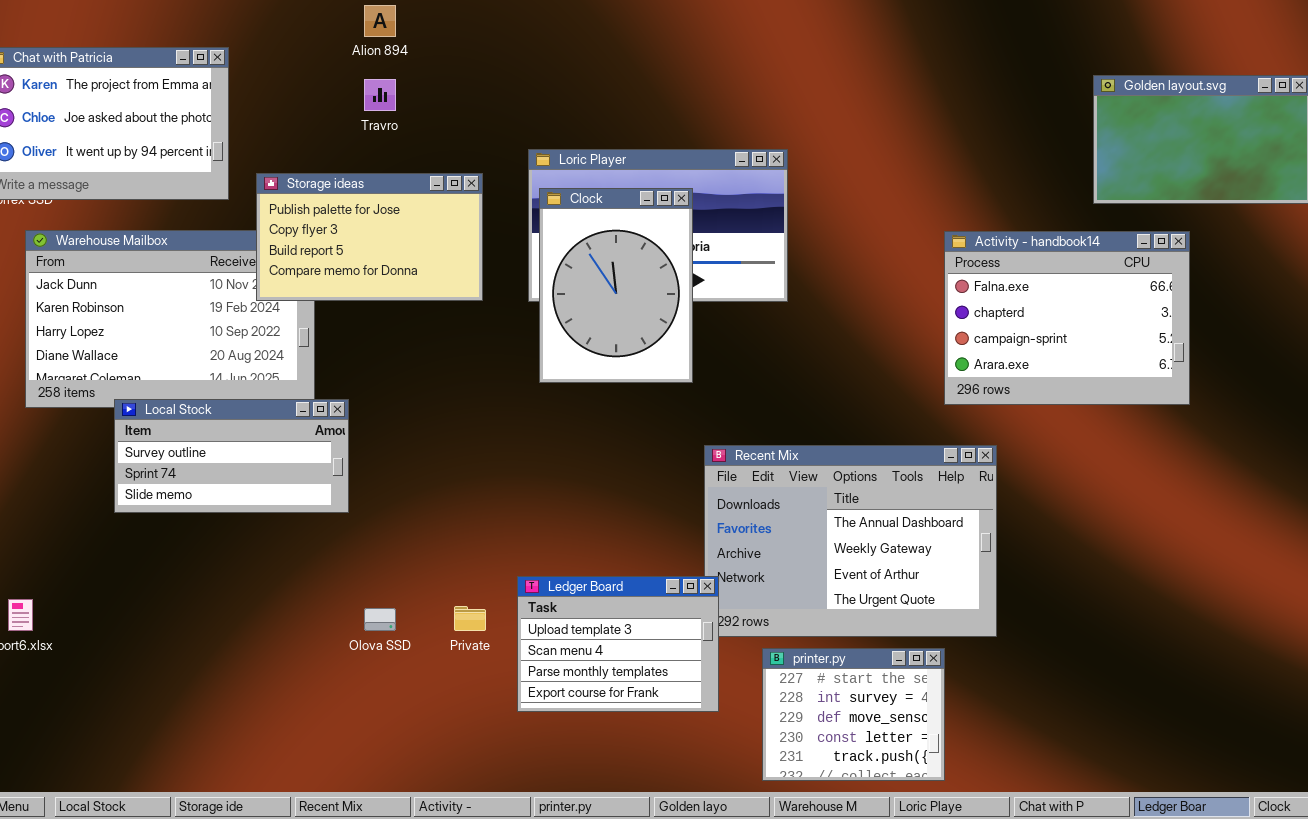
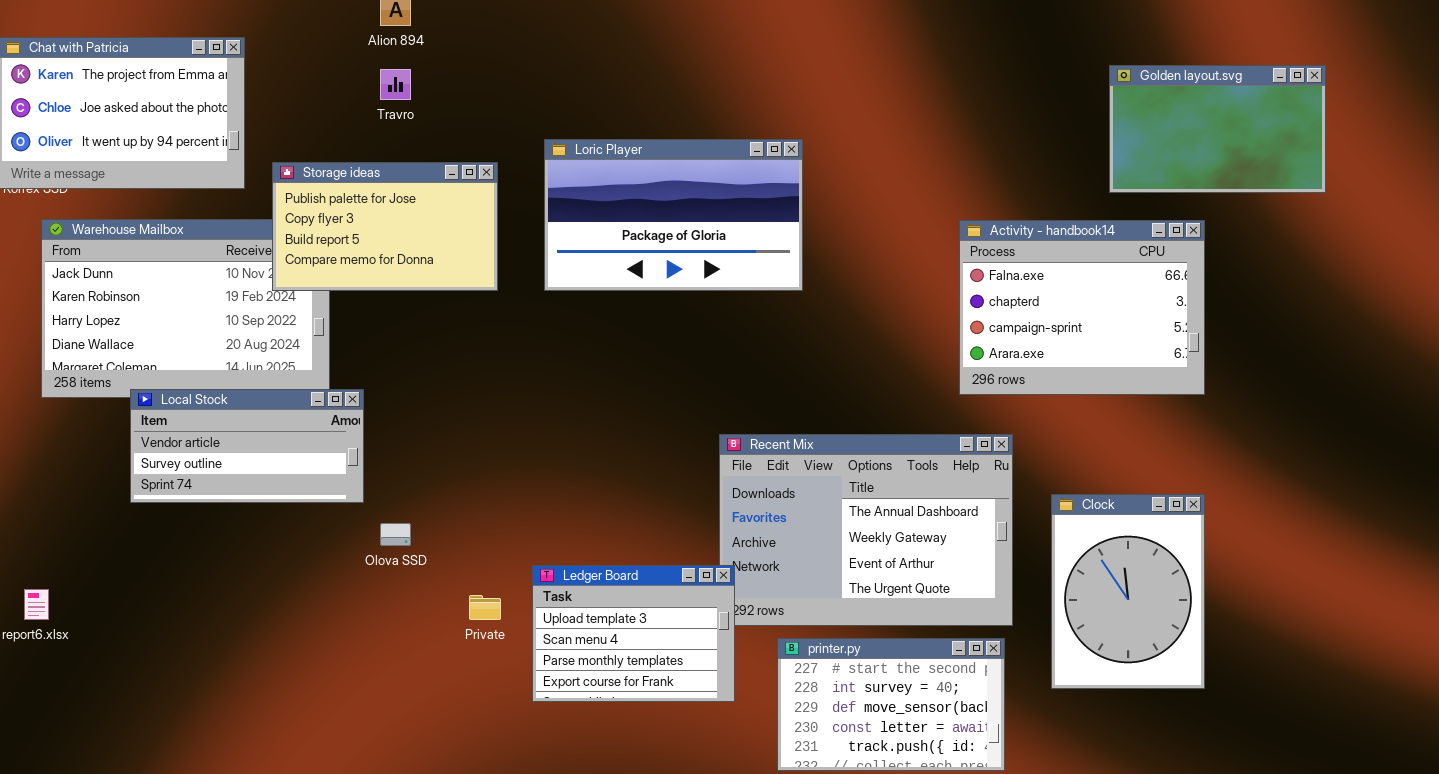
Clock: [539,188,693,383] -> [1051,494,1205,689], moved
Local Stock: [114,399,349,513] -> [130,389,364,503], scrolled up 1 row
Olova SSD: [364,608,396,631] -> [380,523,411,546], moved
printer.py: [762,648,945,781] -> [777,638,1005,771], resized

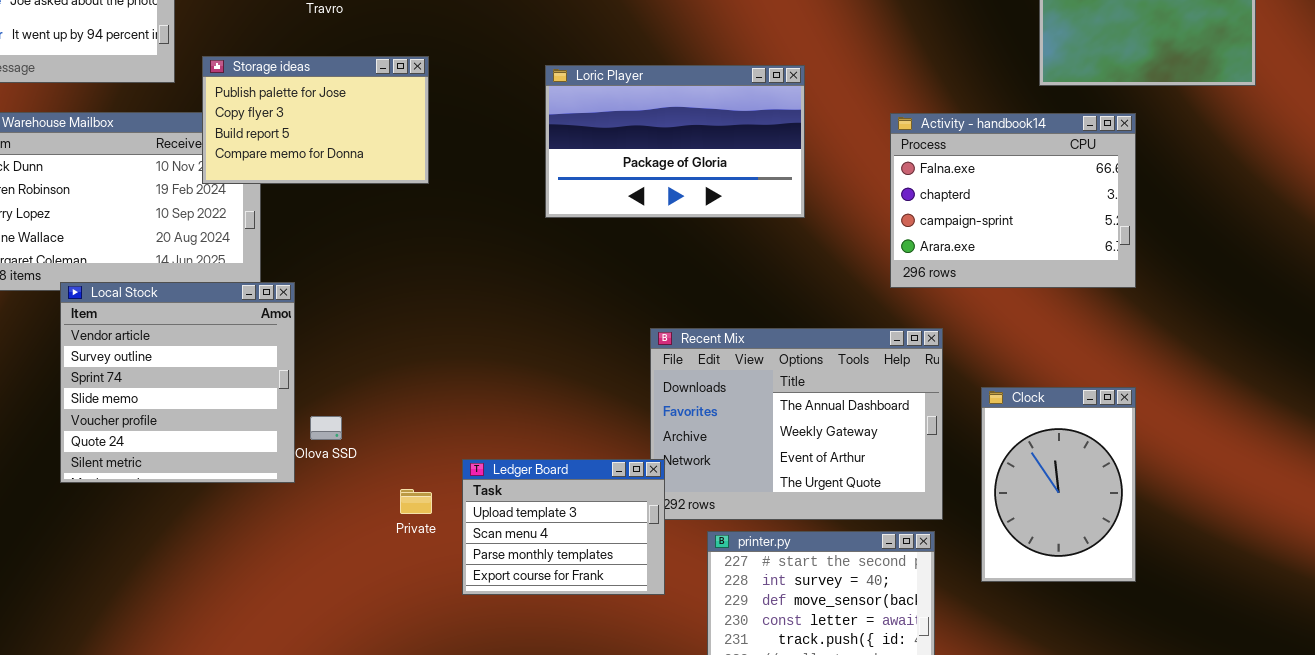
Loric Player: [544,139,803,291] -> [545,65,805,218], moved
Local Stock: [130,389,364,503] -> [60,282,295,483], resized

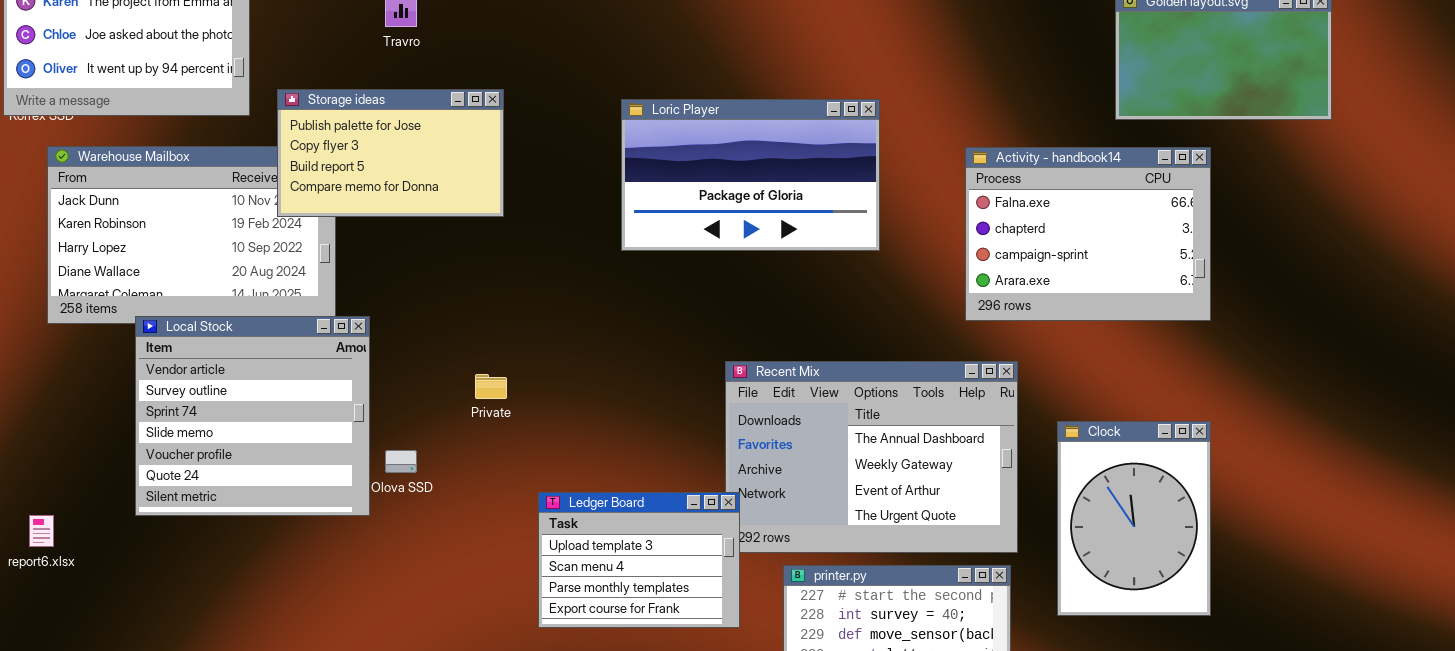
Private: [400,489,432,514] -> [475,374,507,399], moved

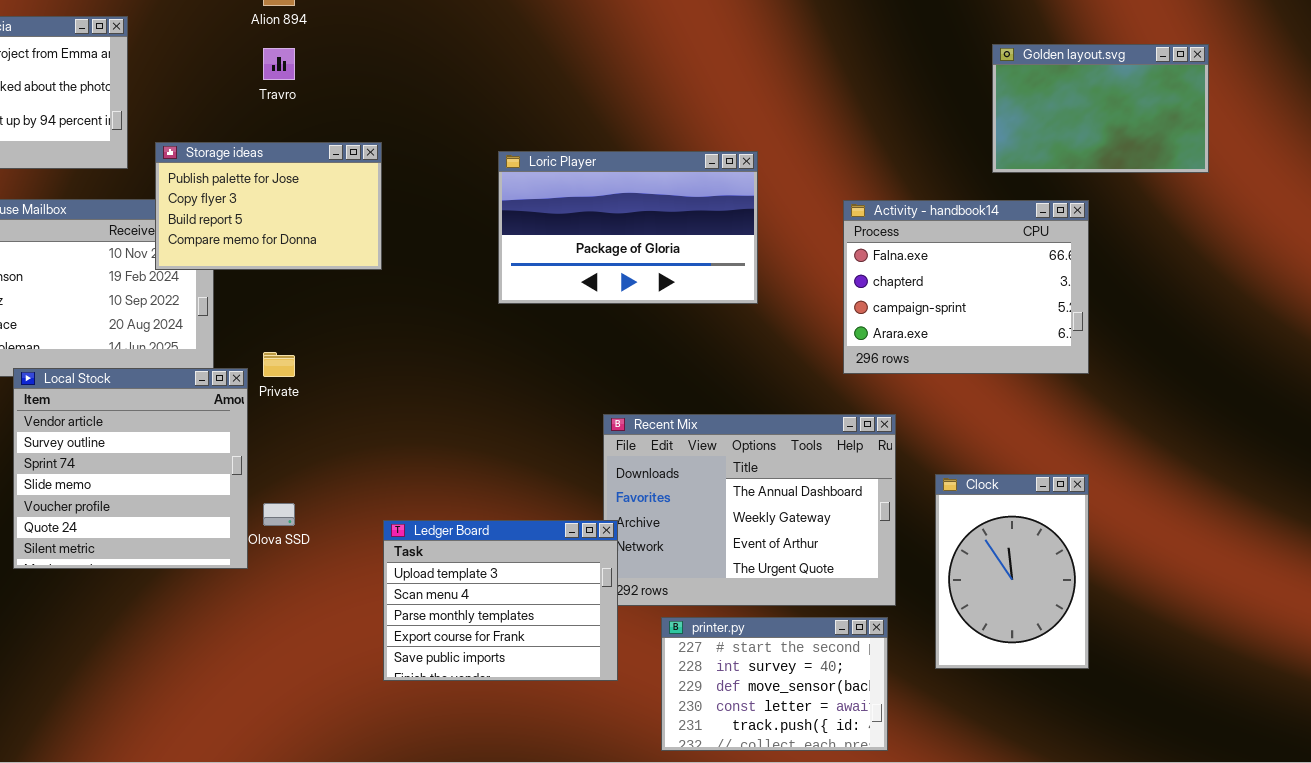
Private: [475,374,507,399] -> [263,352,295,377], moved
Ledger Board: [538,492,740,628] -> [383,520,618,681], resized

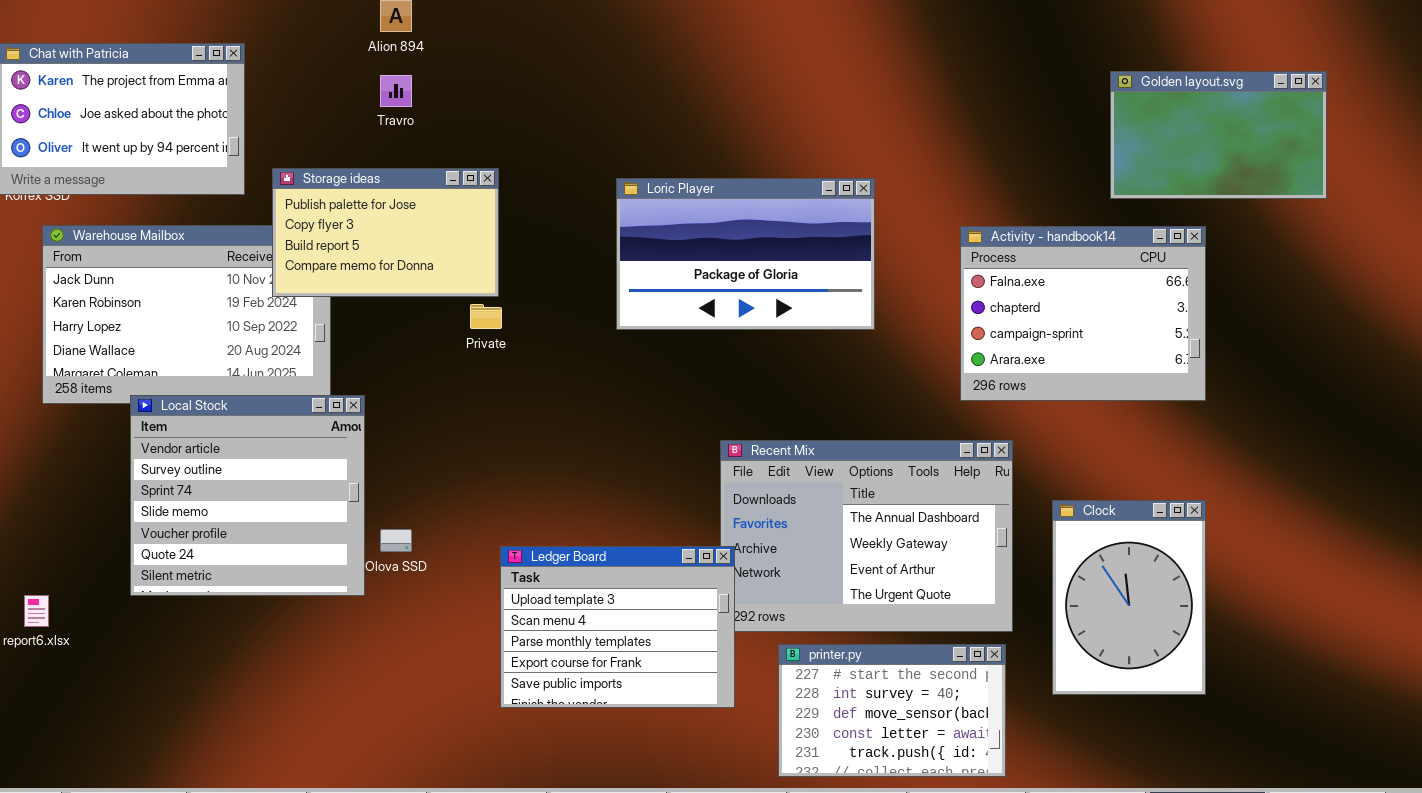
Private: [263,352,295,377] -> [470,304,502,329], moved

